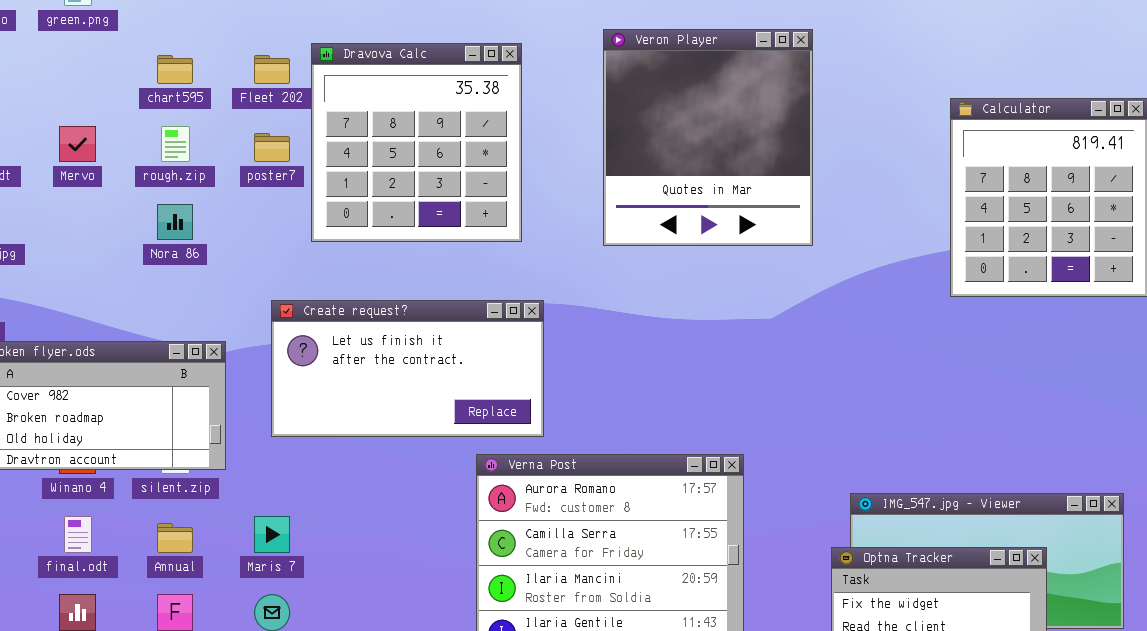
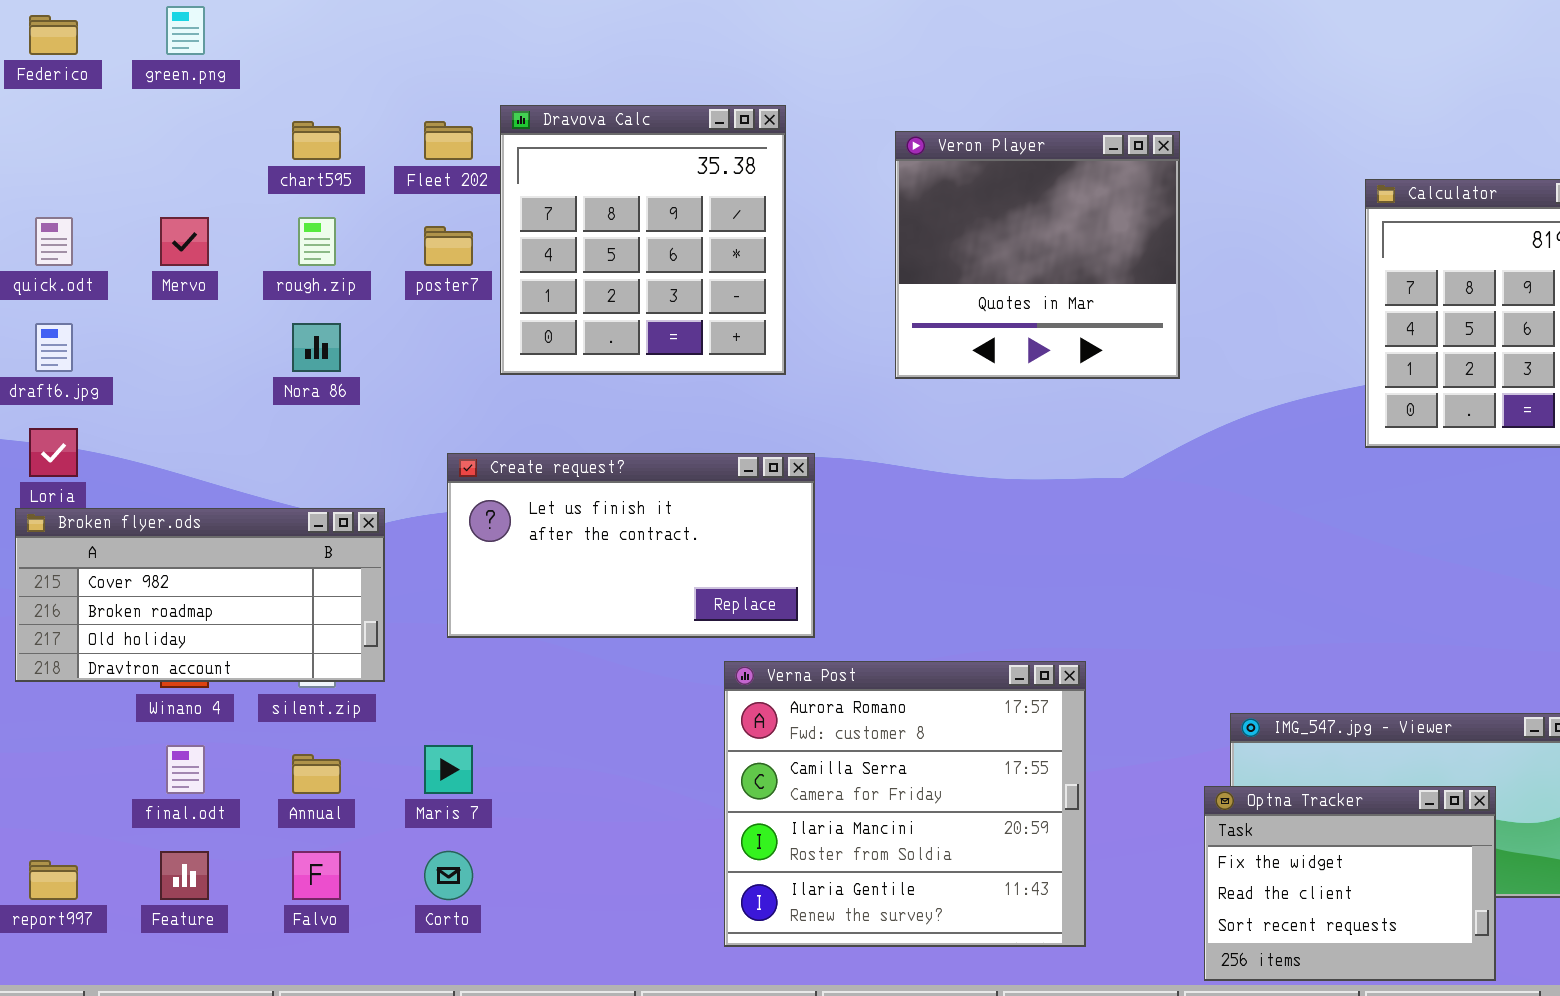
Veron Player: [603,29,813,246] -> [895,131,1180,379], resized

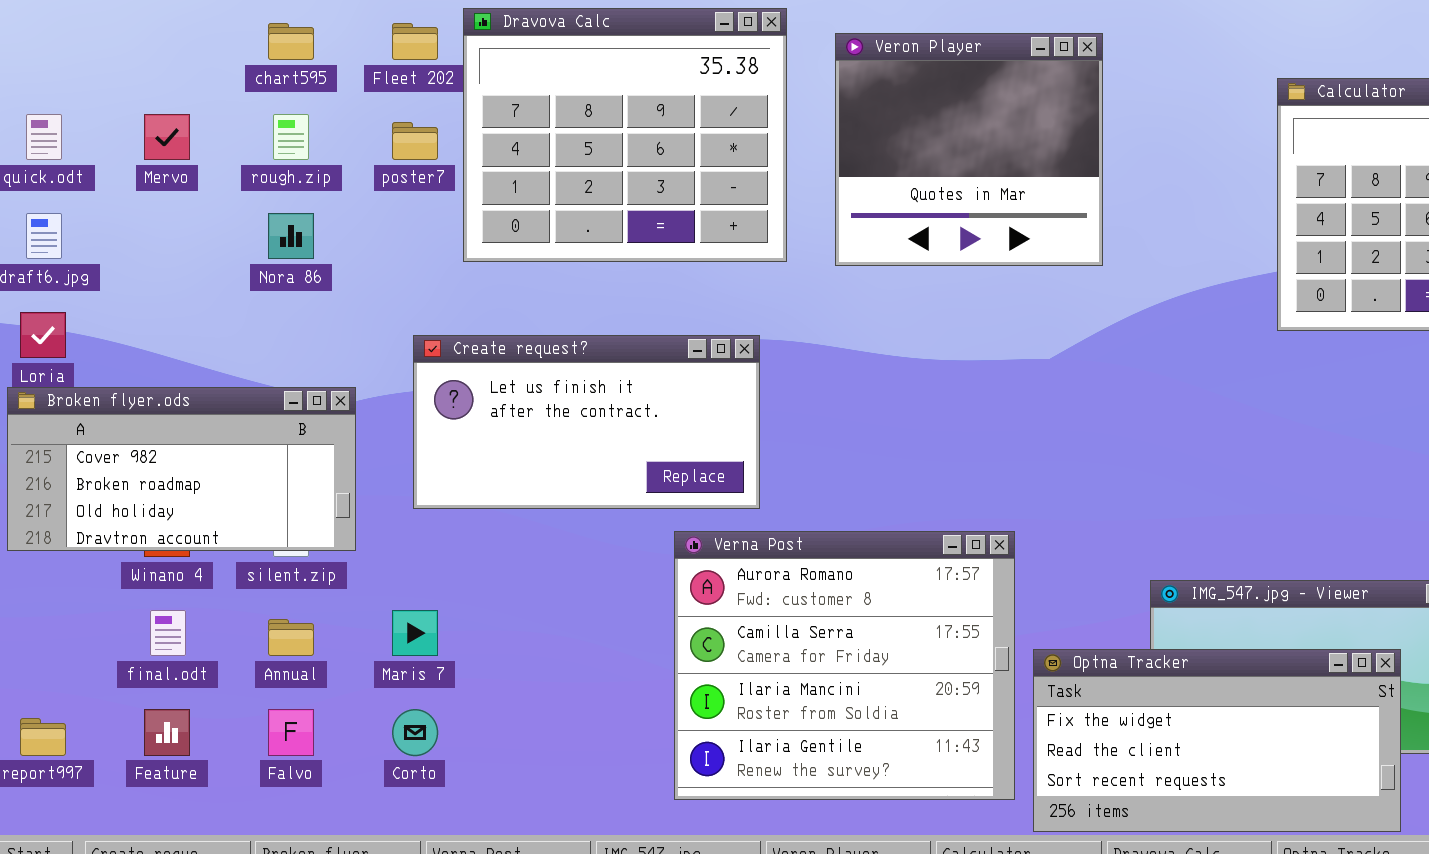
Dravova Calc: [500,105,786,375] -> [463,8,787,262], resized
Optna Tracker: [1204,786,1496,981] -> [1033,649,1401,832], resized

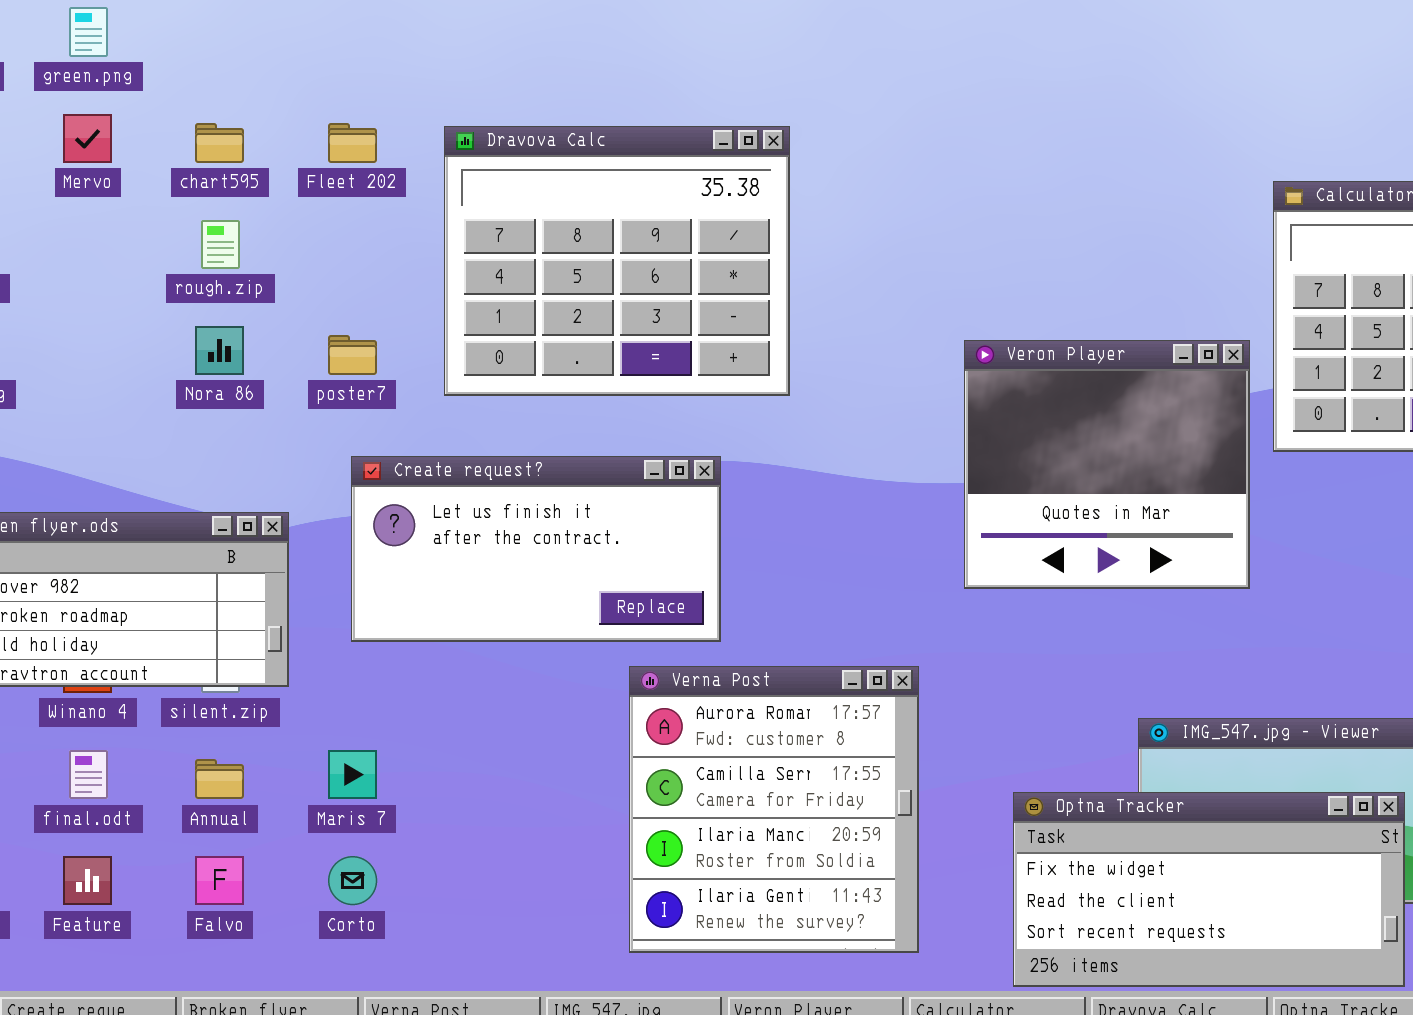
Dravova Calc: [463,8,787,262] -> [444,126,790,396], moved
Veron Player: [835,33,1103,266] -> [964,340,1250,589], moved
Mervo: [144,114,190,160] -> [63,114,112,163], moved
poster7: [392,122,438,160] -> [328,335,377,375], moved
Verna Post: [674,531,1015,800] -> [629,666,919,953], resized

